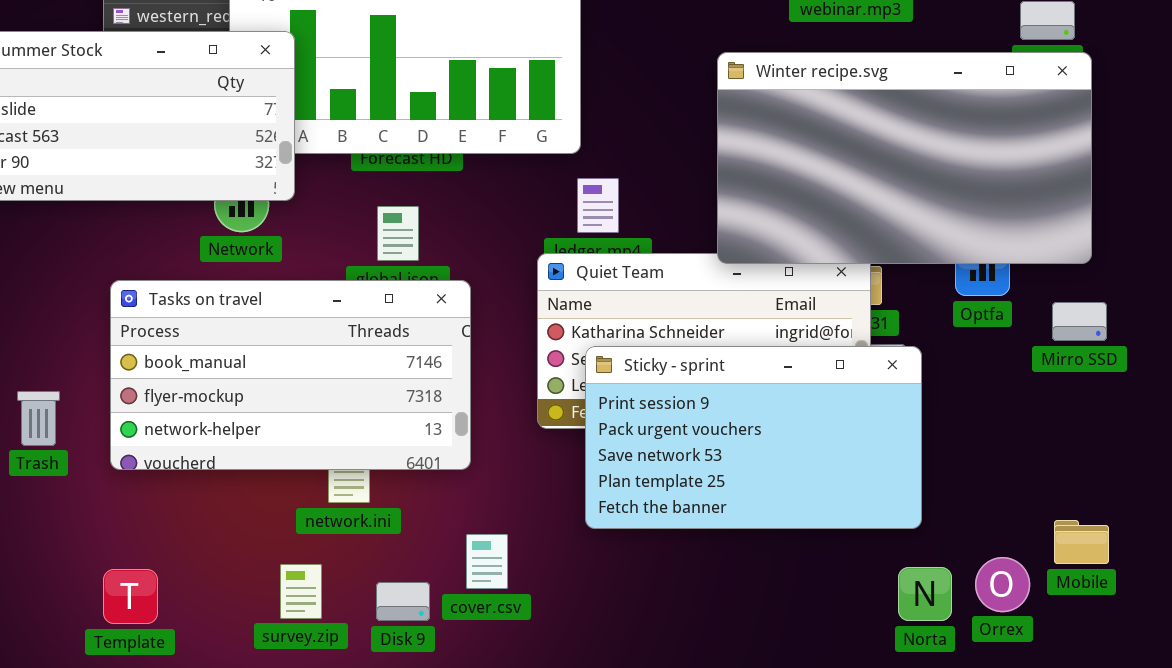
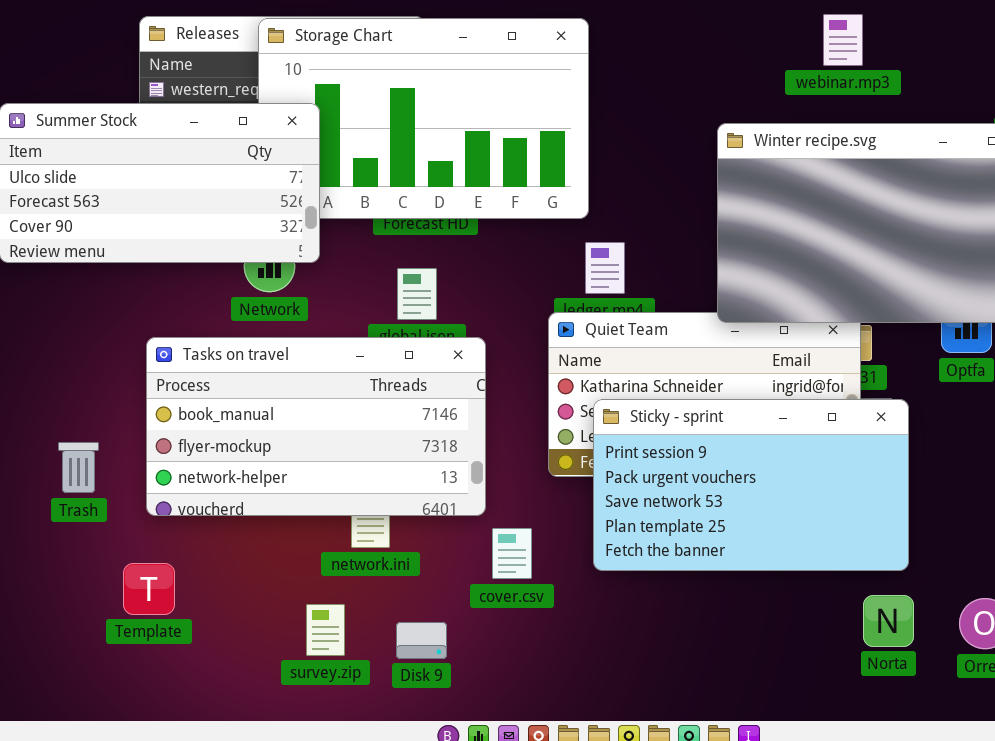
cover.csv: [466,534,508,589] -> [492,528,532,579], moved
Norta: [898,567,952,621] -> [863,595,914,647], moved
Template: [103,569,158,624] -> [123,563,175,615], moved

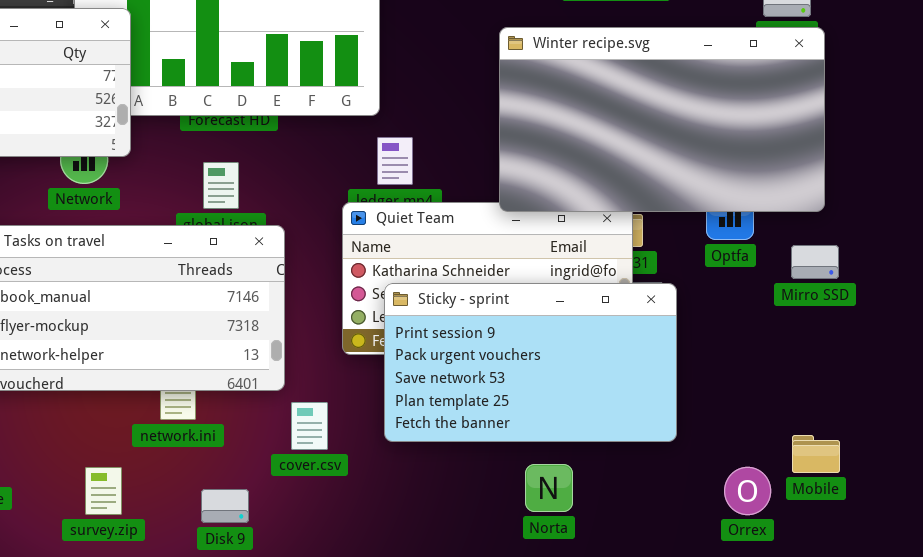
Norta: [863,595,914,647] -> [525,464,573,512], moved
survey.zip: [306,604,345,656] -> [85,467,122,515], moved

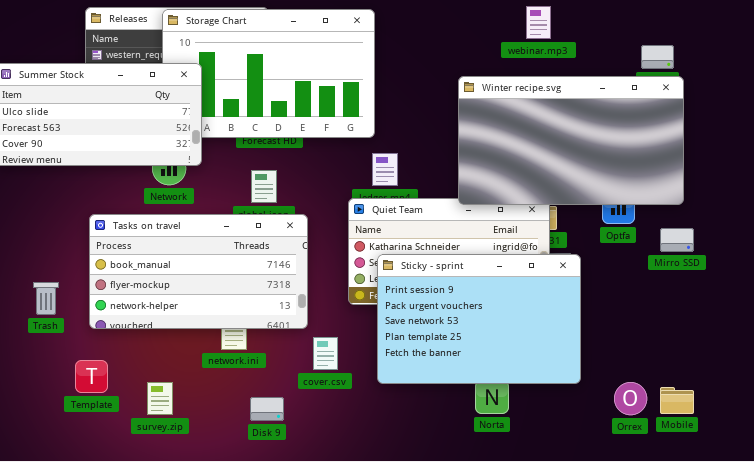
Sticky - sprint: [384,283,677,442] -> [377,254,581,384], resized
Mobile: [792,435,840,473] -> [660,387,694,414], moved
survey.zip: [85,467,122,515] -> [147,382,173,415], moved

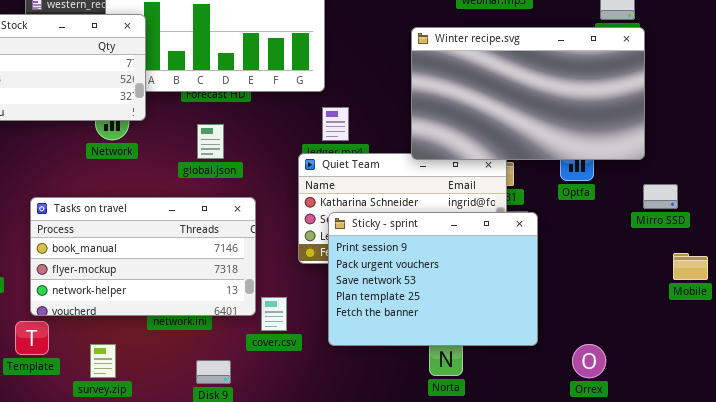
Tasks on travel: [89,214,308,329] -> [30,197,256,316], moved
Mirro SSD: [660,228,694,252] -> [643,184,678,209], moved
Mobile: [660,387,694,414] -> [673,253,708,280], moved

